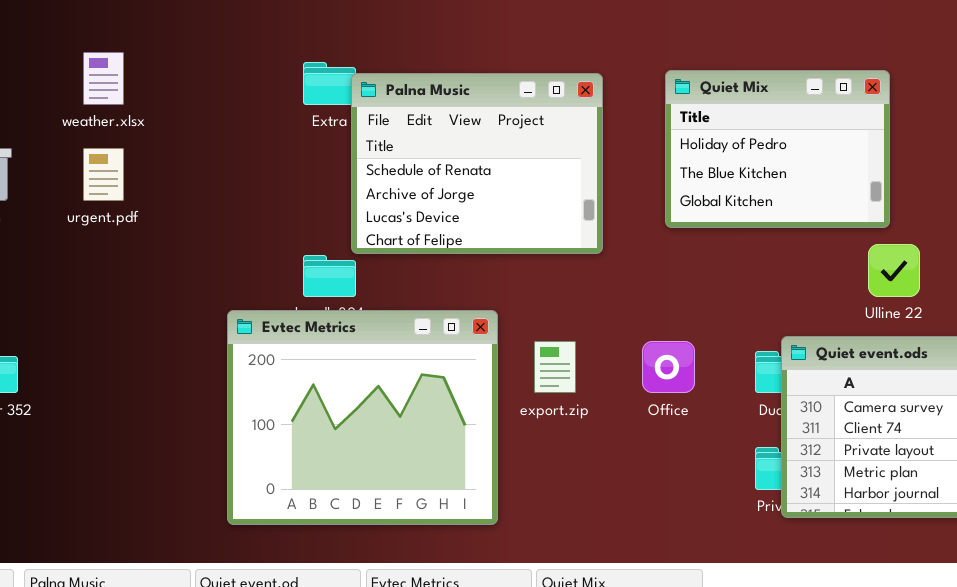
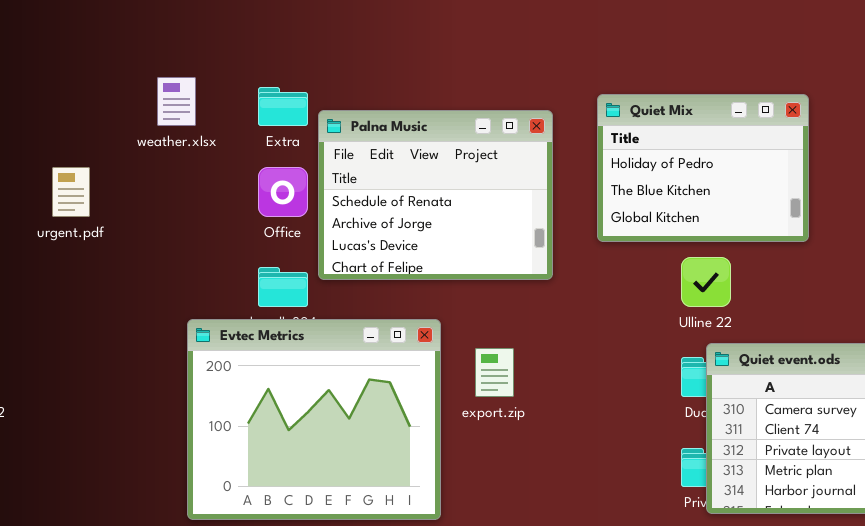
weather.xlsx: [83,52,124,105] -> [157,77,196,126], moved
Palna Music: [351,73,603,254] -> [318,110,553,280], moved
Ulline 22: [868,244,920,297] -> [681,257,731,307], moved
Office: [642,341,695,393] -> [258,167,308,217], moved

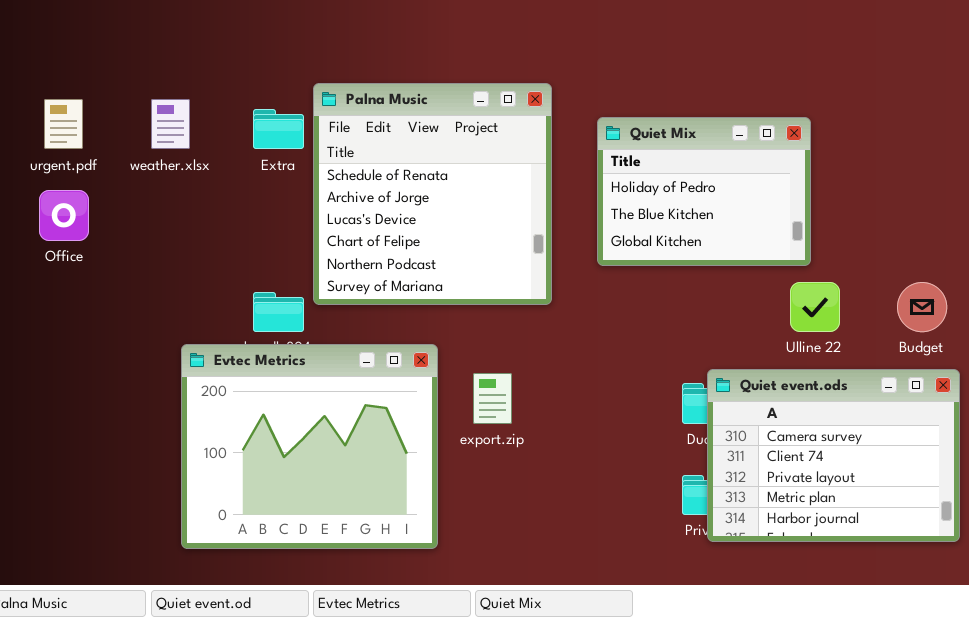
Palna Music: [318,110,553,280] -> [313,83,552,305], resized
urgent.pdf: [52,167,90,217] -> [44,99,83,149], moved
Office: [258,167,308,217] -> [39,190,89,241], moved
Ulline 22: [681,257,731,307] -> [790,282,840,332], moved

